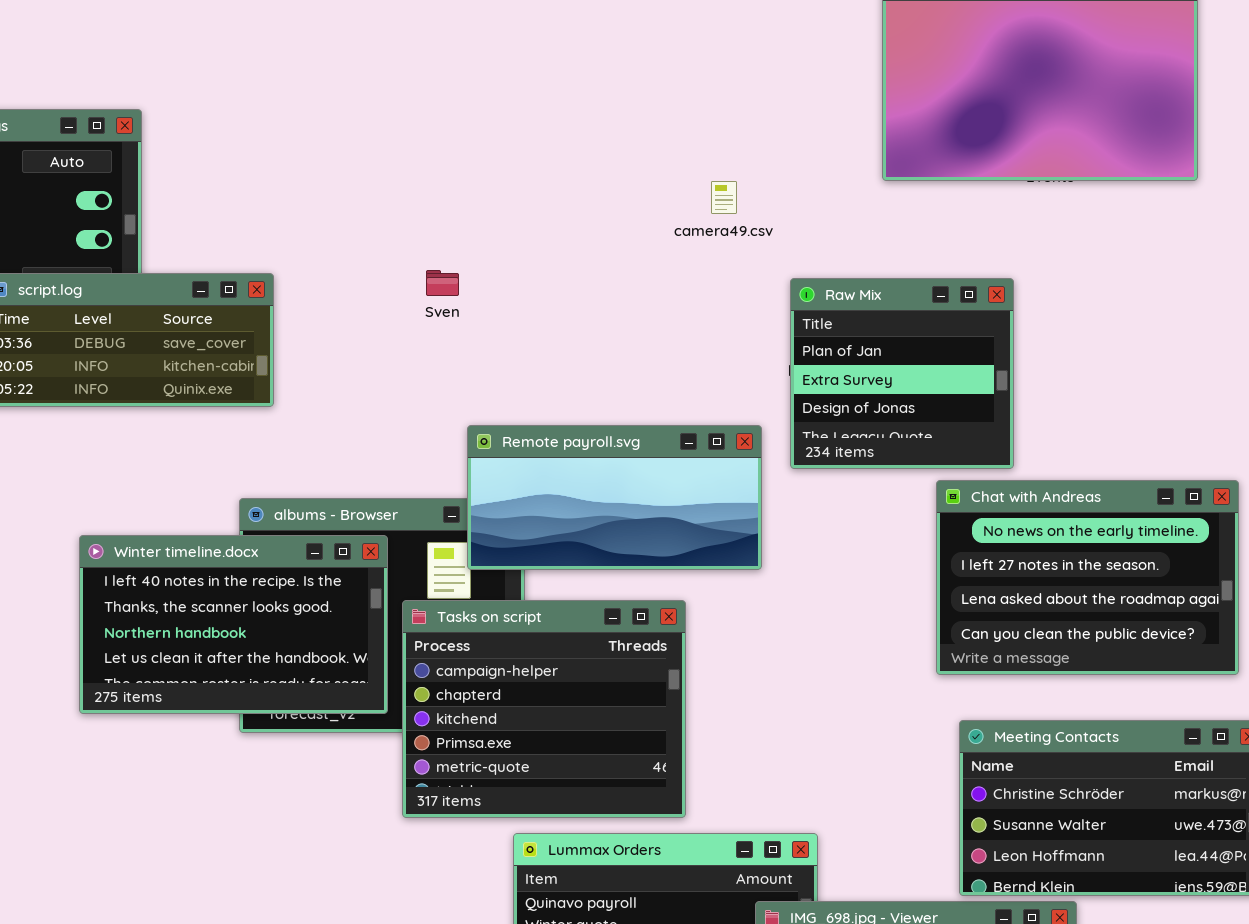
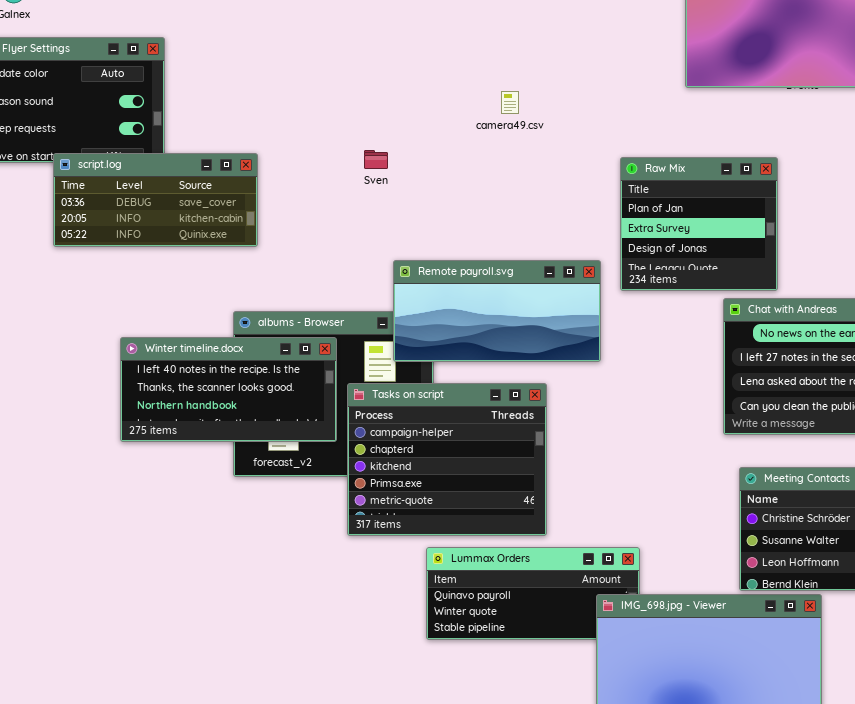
camera49.csv: [711,181,737,214] -> [501,91,519,114], moved
Winter timeline.docx: [79,535,388,714] -> [120,337,337,442], resized

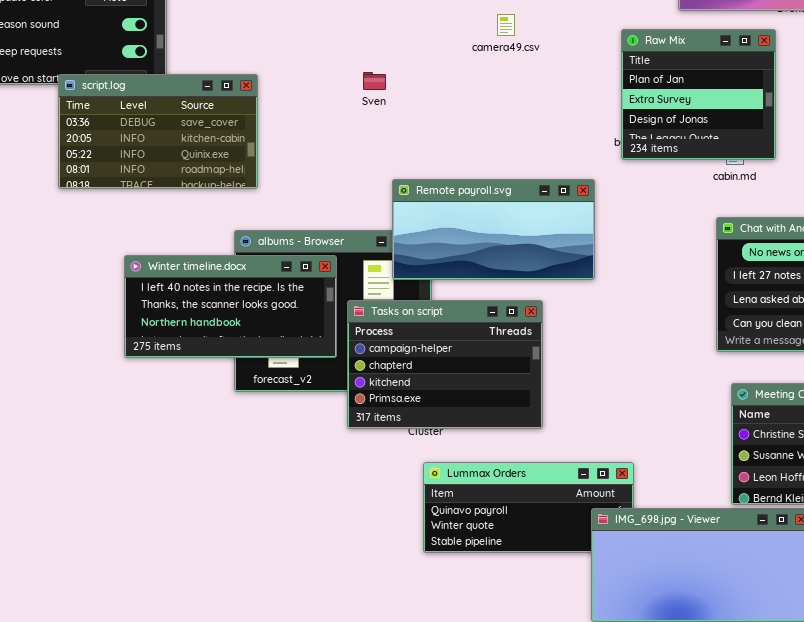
script.log: [53,153,258,247] -> [58,74,258,189], resized
Raw Mix: [620,157,778,291] -> [621,29,776,160], moved
Tasks on script: [347,383,547,536] -> [347,300,543,429], resized

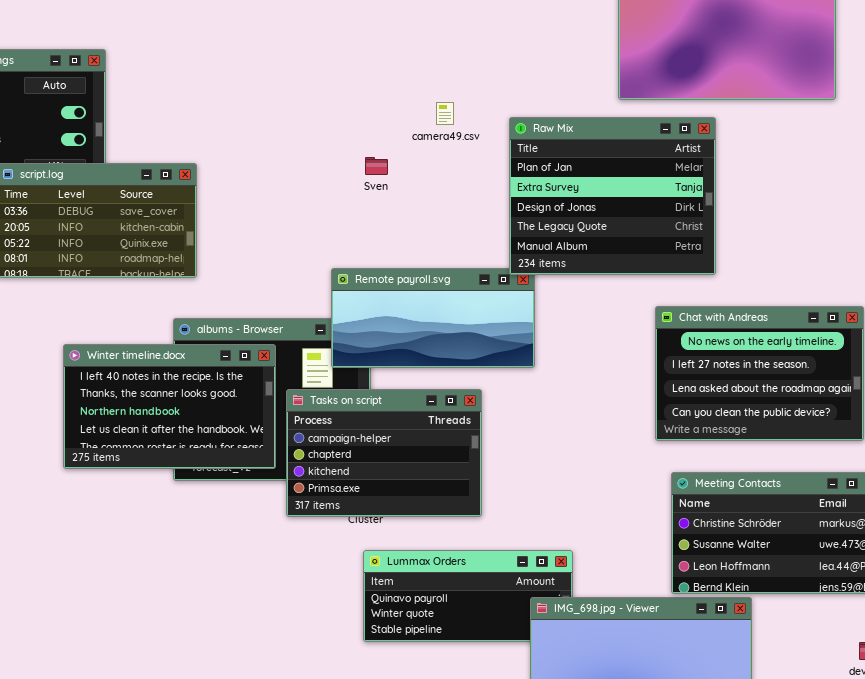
Raw Mix: [621,29,776,160] -> [509,117,716,275], resized
Sven: [363,72,386,90] -> [365,157,388,175], moved
Winter timeline.docx: [124,255,337,358] -> [63,344,276,469], resized

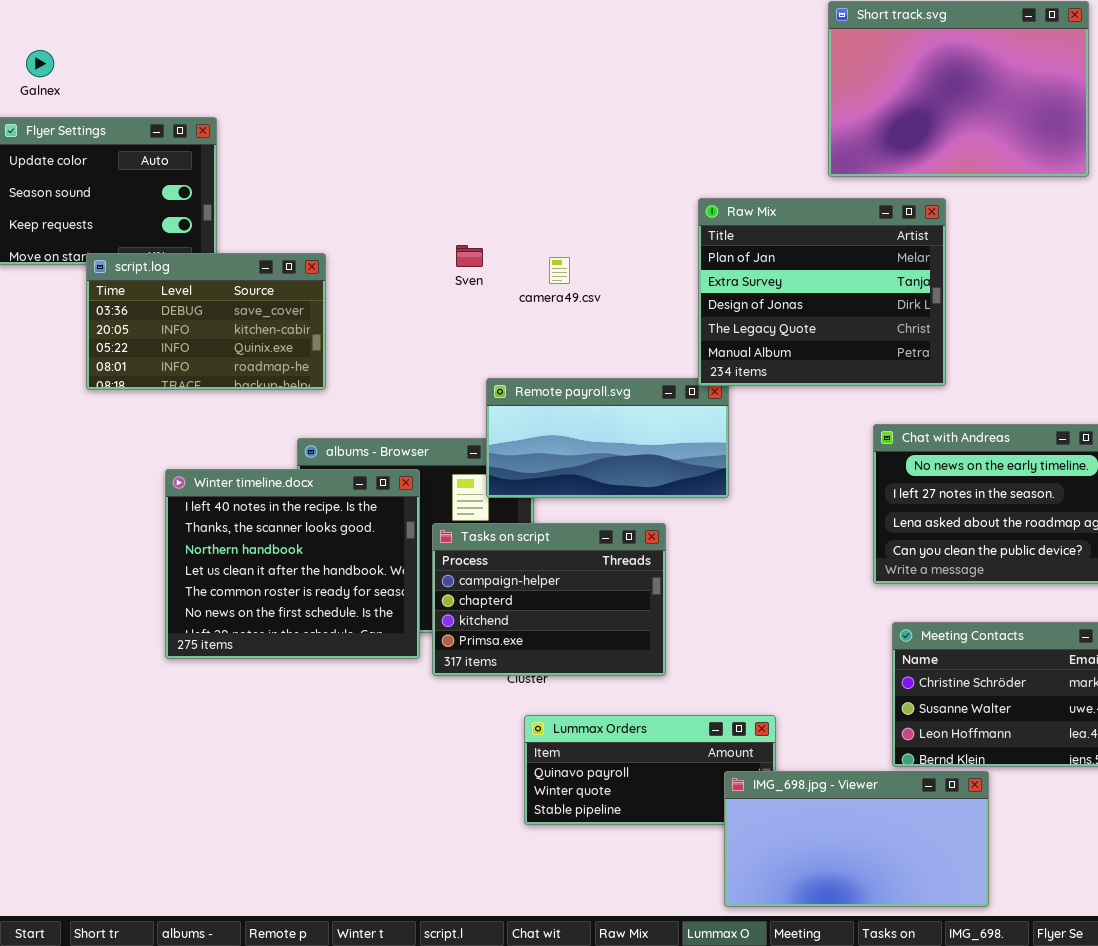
camera49.csv: [436,102,454,125] -> [549,257,570,284], moved
Sven: [365,157,388,175] -> [456,245,483,267], moved
Winter timeline.docx: [63,344,276,469] -> [165,469,420,659], resized

